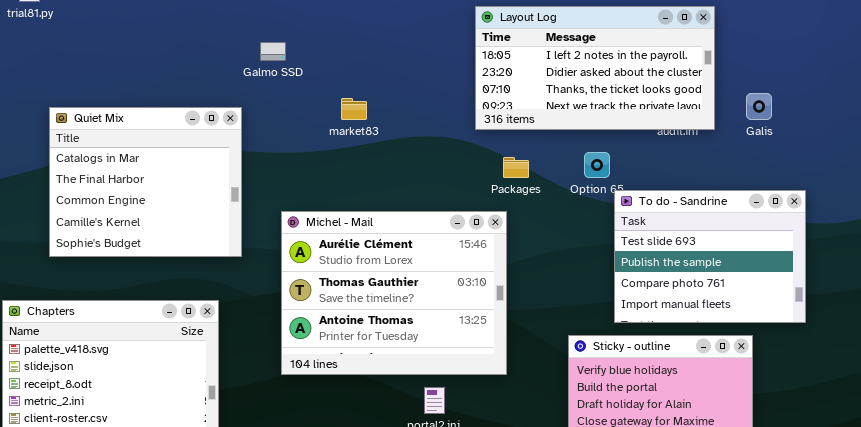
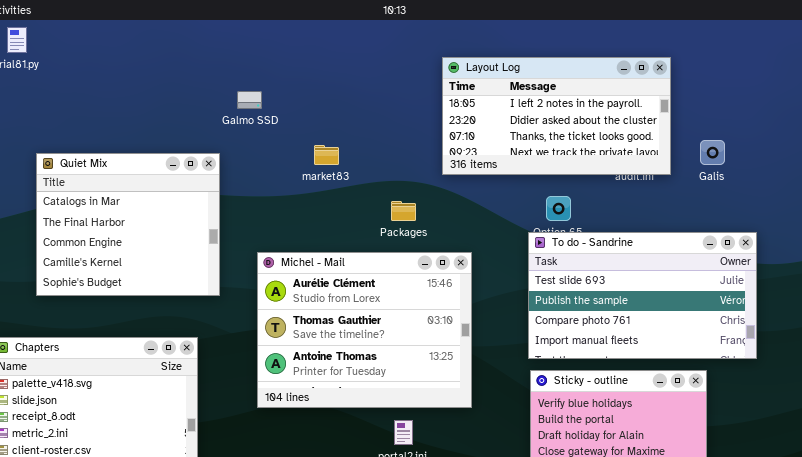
Packages: [503,157,529,178] -> [391,201,416,221], moved
To do - Sandrine: [614,190,806,323] -> [528,232,757,359], resized

